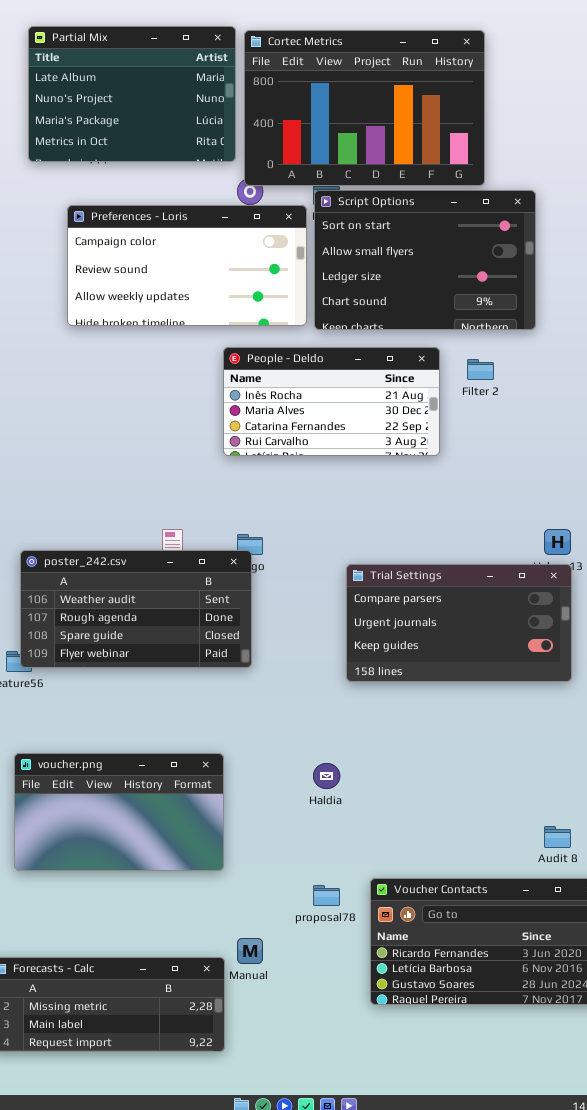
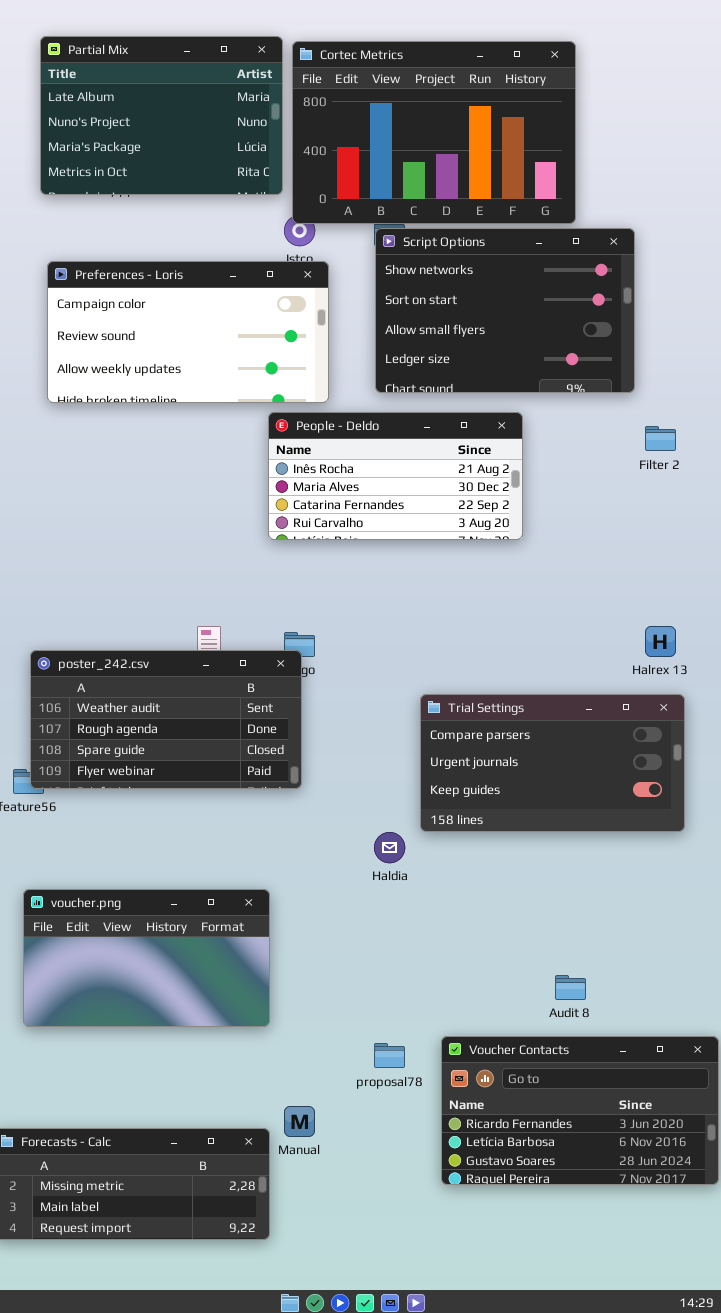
Script Options: [314,190,536,330] -> [375,228,635,393], scrolled up 1 row
Preferences - Loris: [67,205,307,326] -> [47,261,329,403], moved
Filter 2: [467,359,494,380] -> [645,426,676,451], moved
Trial Settings: [346,564,572,682] -> [420,694,685,832], moved
Haldia: [313,763,340,789] -> [374,832,405,863], moved
Audit 8: [544,826,571,848] -> [555,975,586,1000], moved

